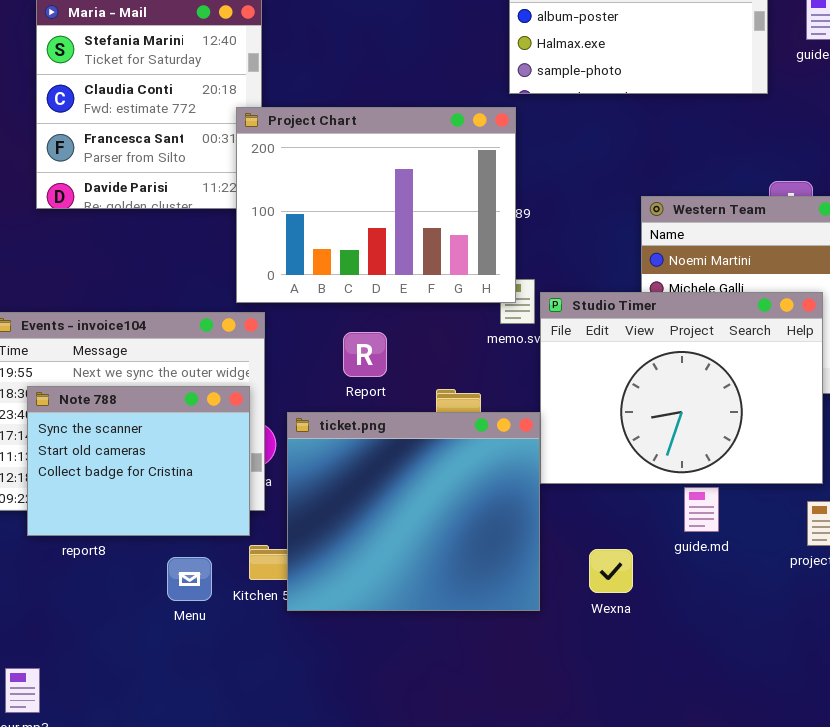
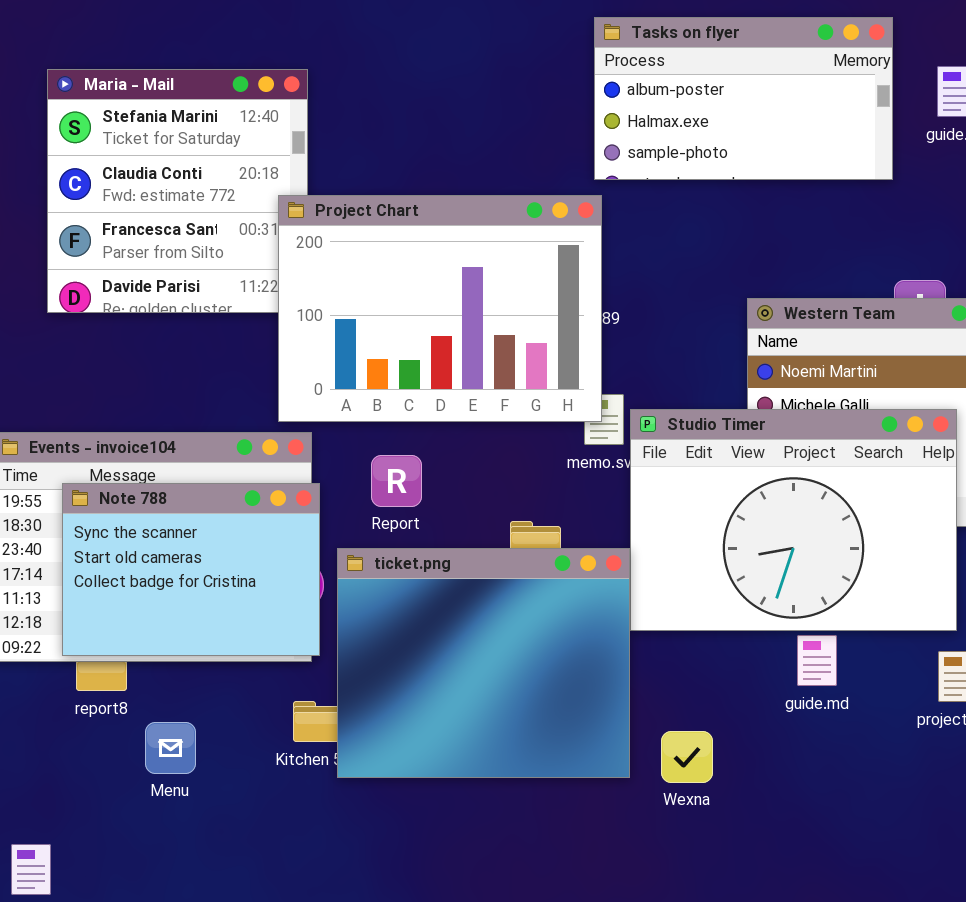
Report: [343,332,387,377] -> [371,455,422,507], moved
Note 788: [27,386,250,536] -> [62,483,320,656], moved
Wexna: [589,549,633,593] -> [661,731,713,783], moved
Menu: [167,557,212,601] -> [145,722,196,774], moved

